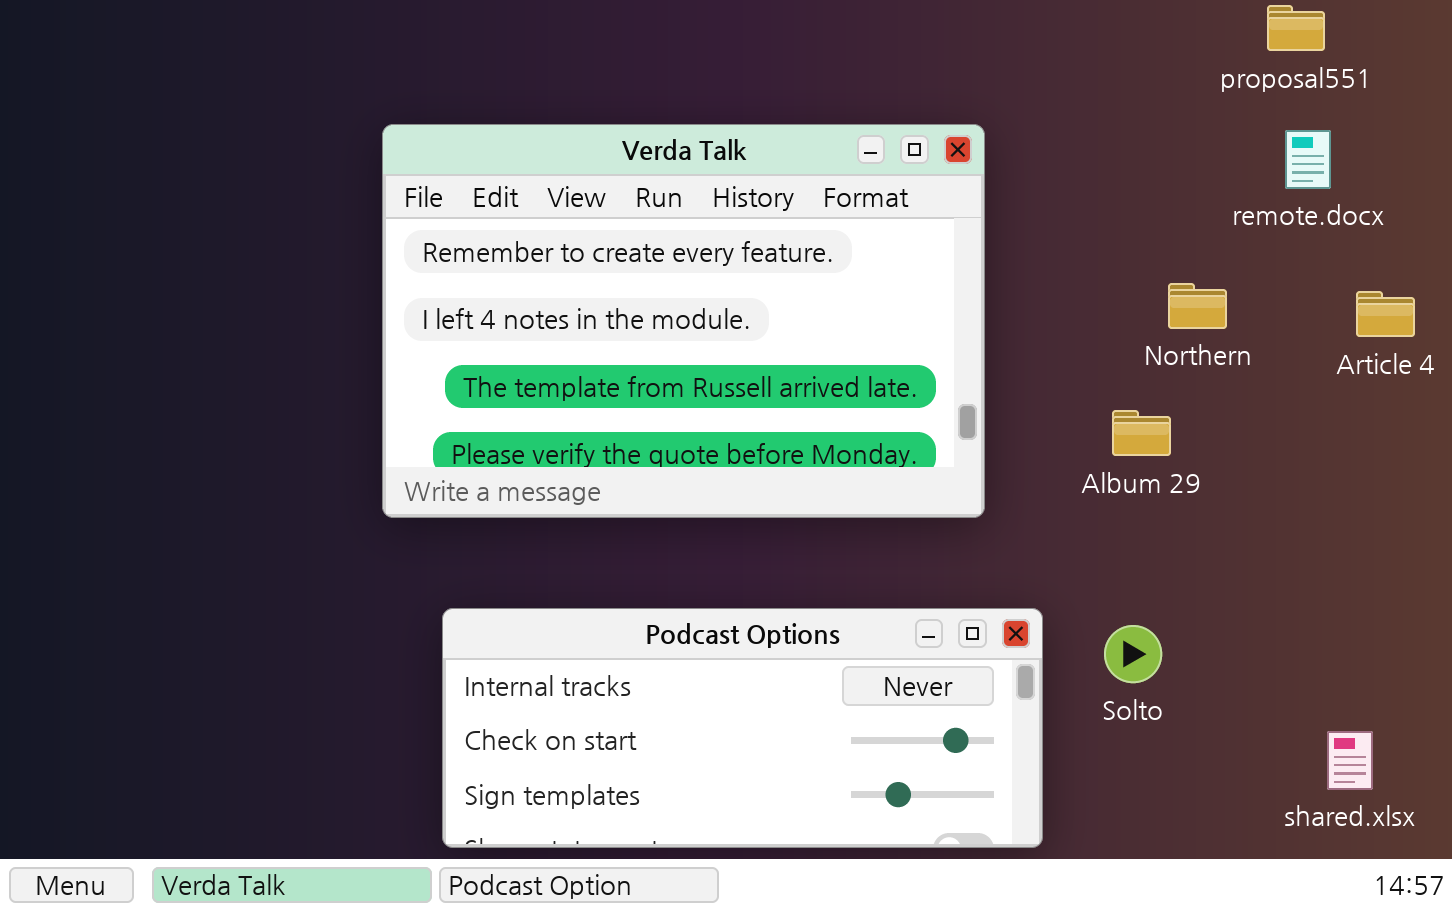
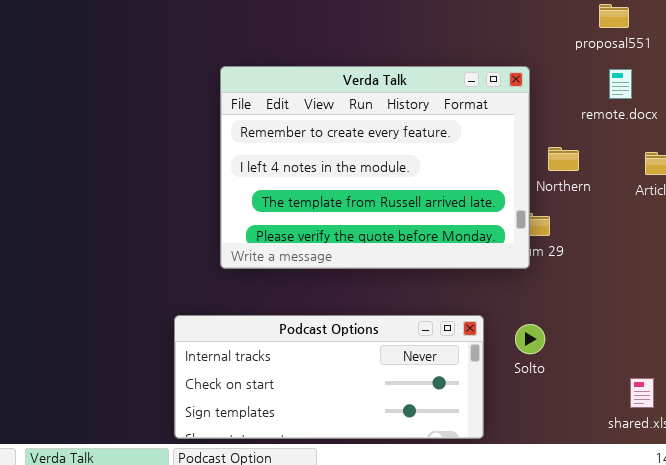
Verda Talk: [382,124,985,518] -> [220,66,530,269], moved

